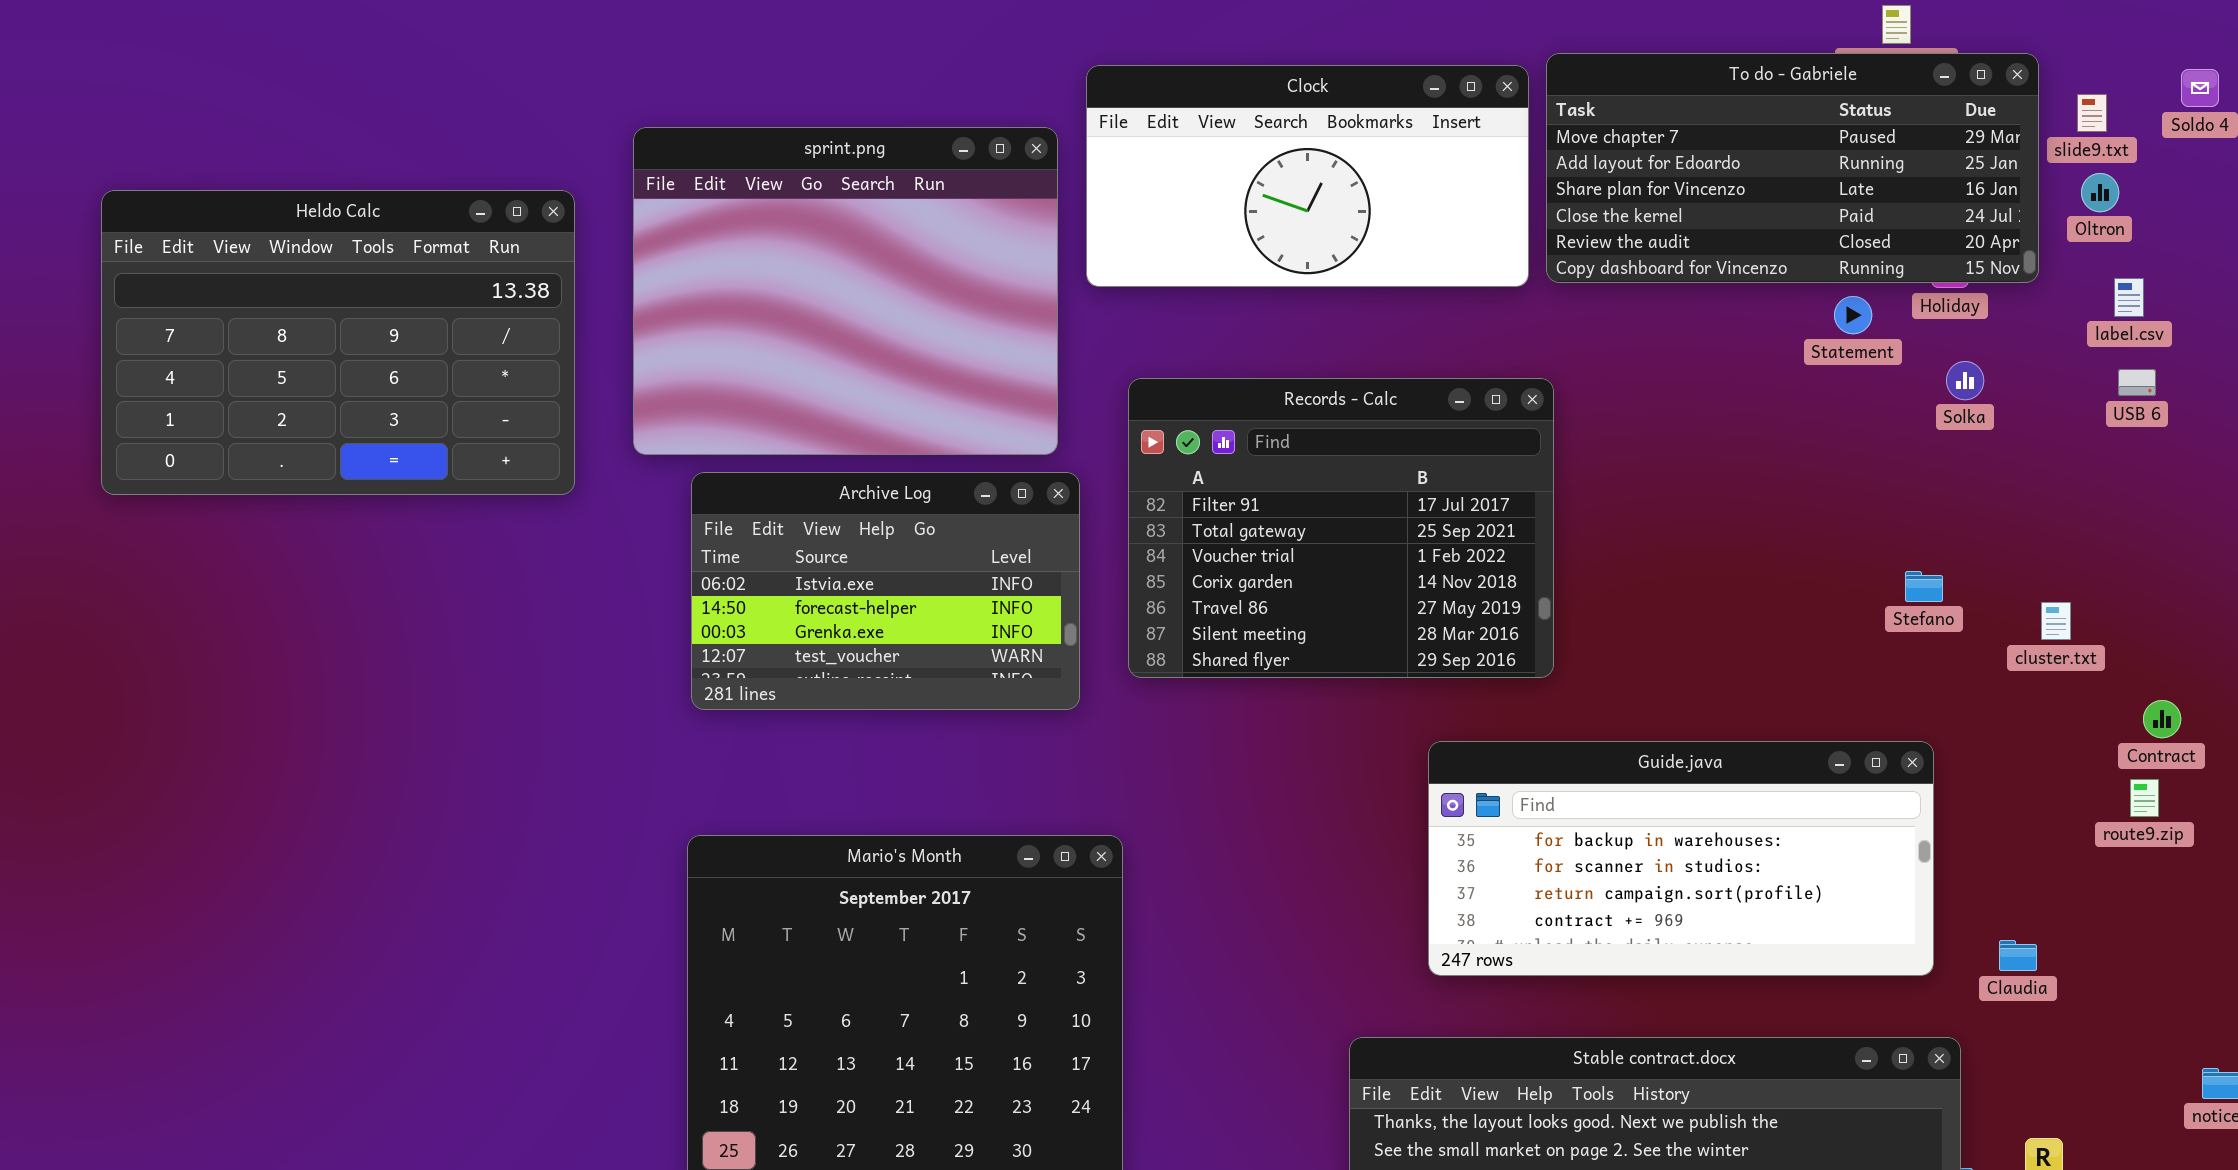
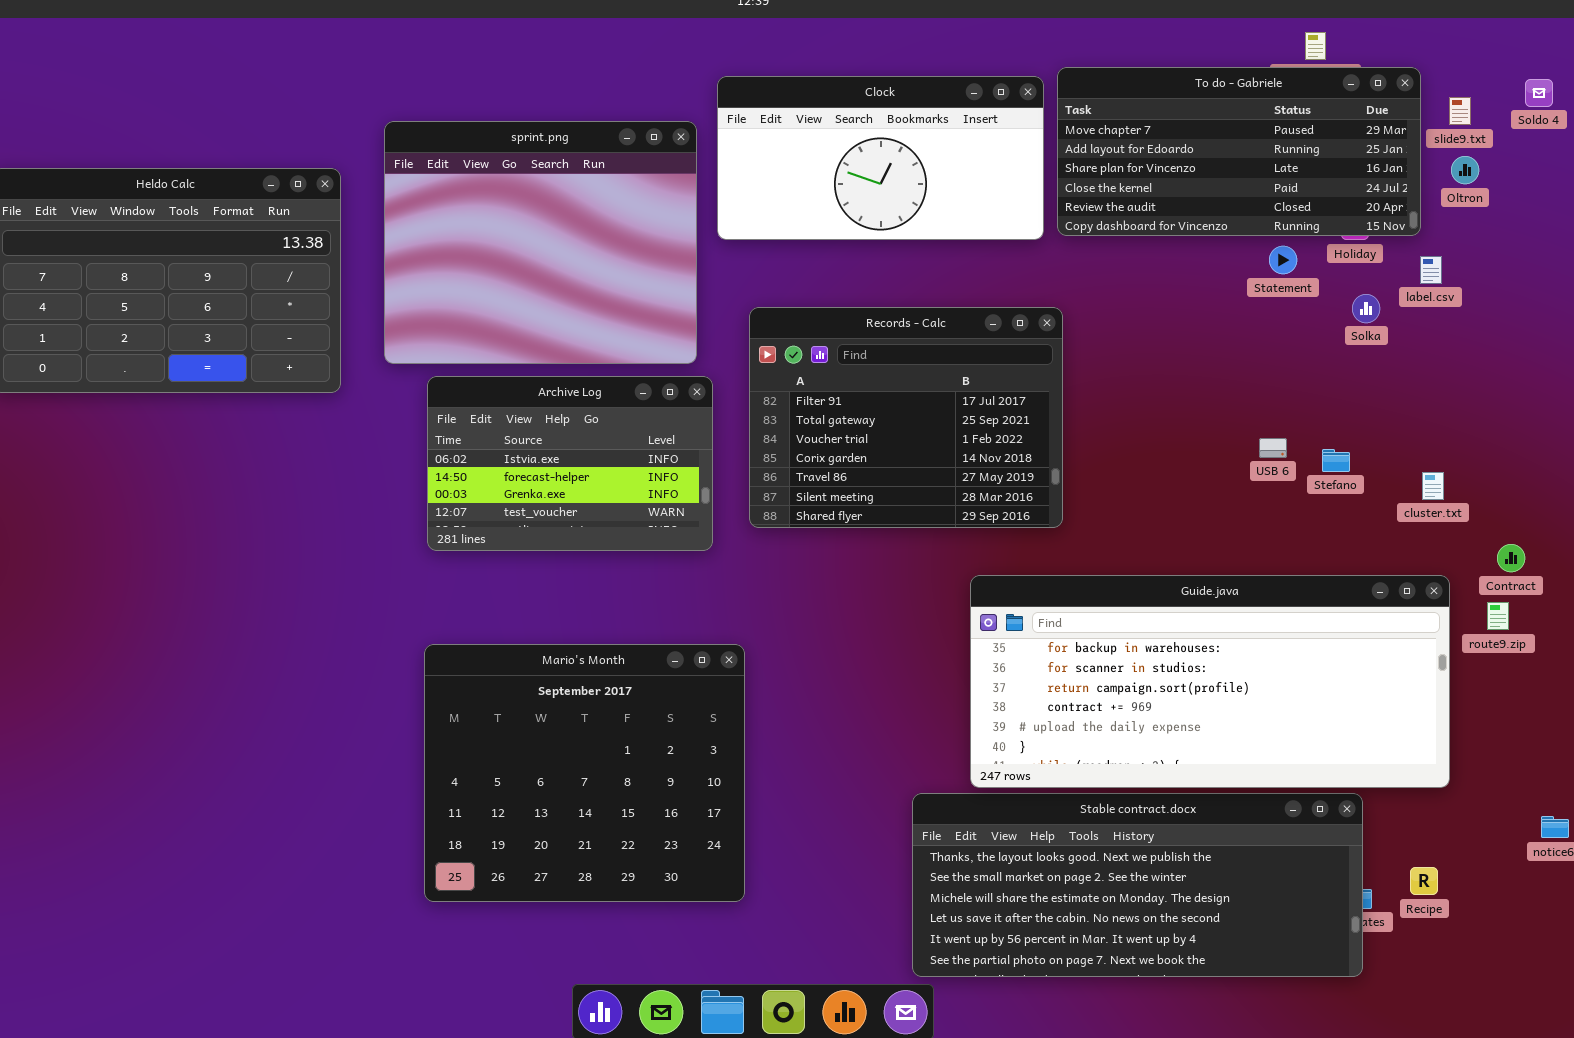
label.csv: [2114,278,2144,317] -> [1420,256,1442,284], moved
USB 6: [2118,369,2156,396] -> [1259,438,1287,458], moved
Guide.java: [1428,741,1934,976] -> [970,575,1450,788], resized

